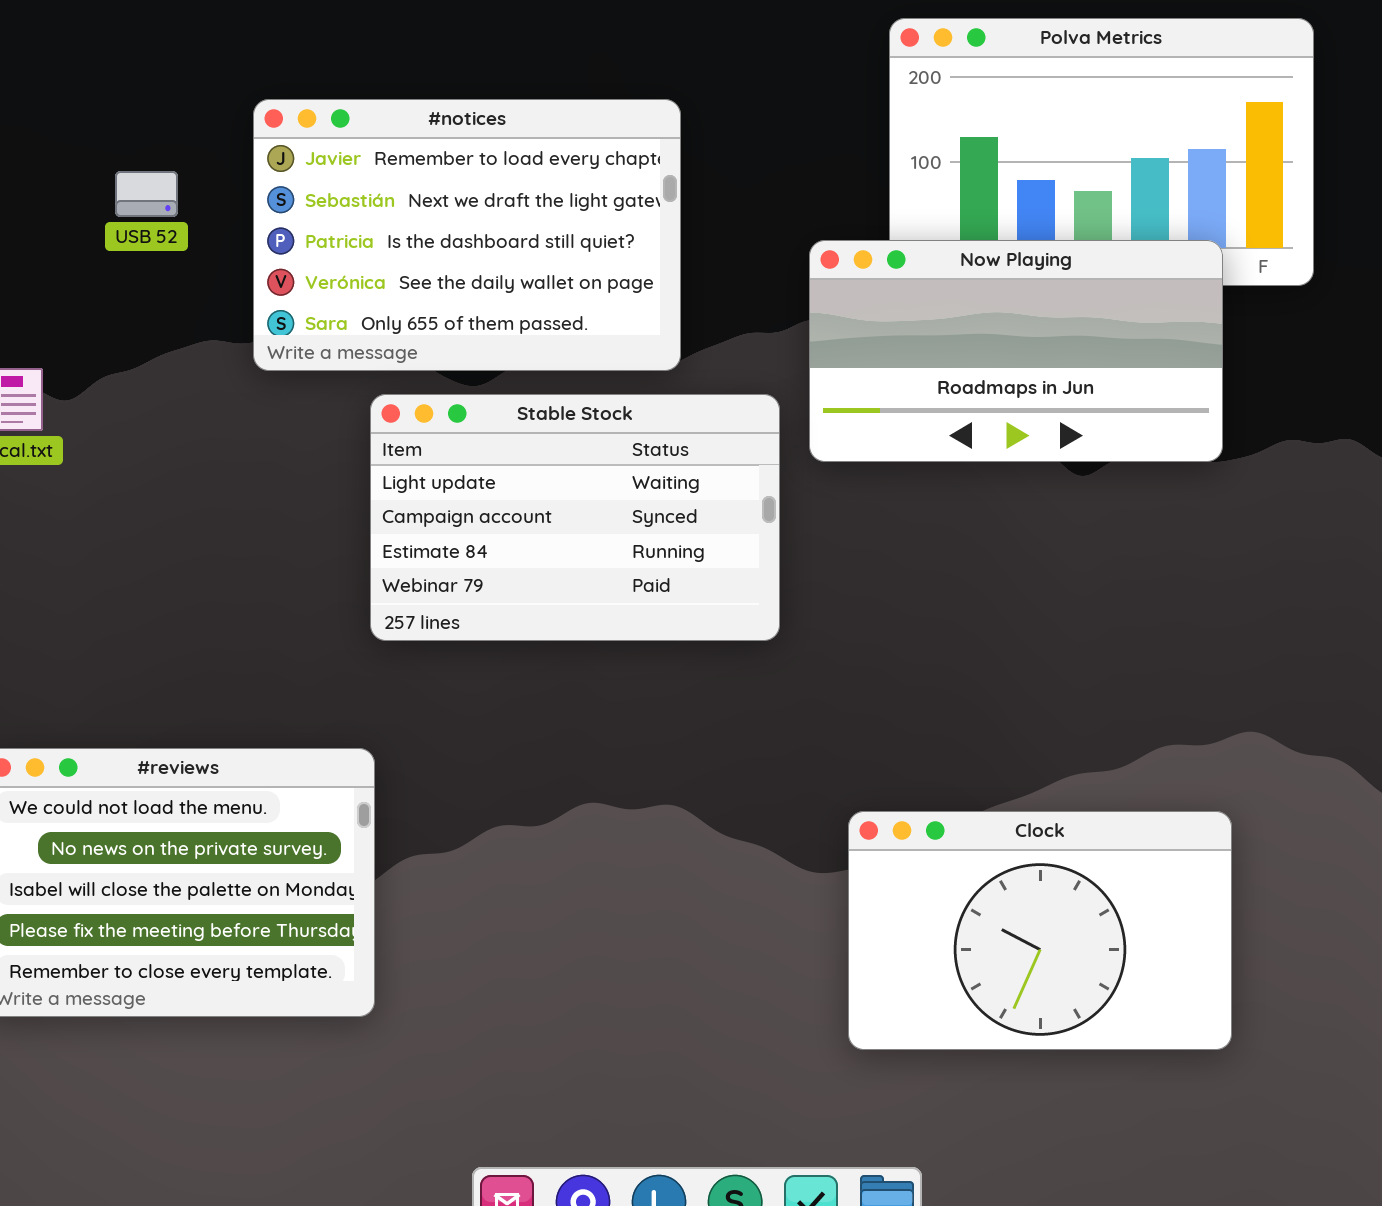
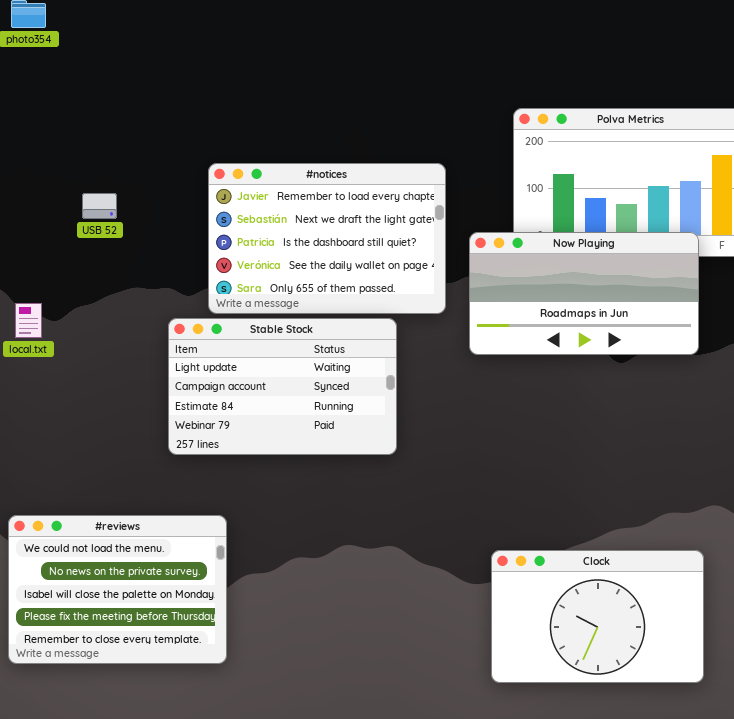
#notices: [253,99,681,371] -> [208,163,446,314], moved
Stable Stock: [370,394,780,641] -> [168,318,397,455], moved

